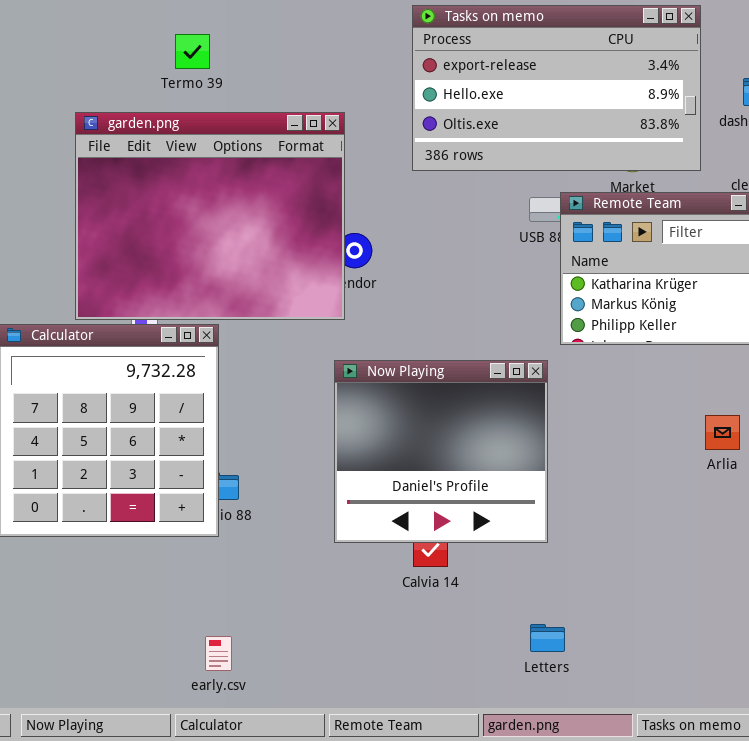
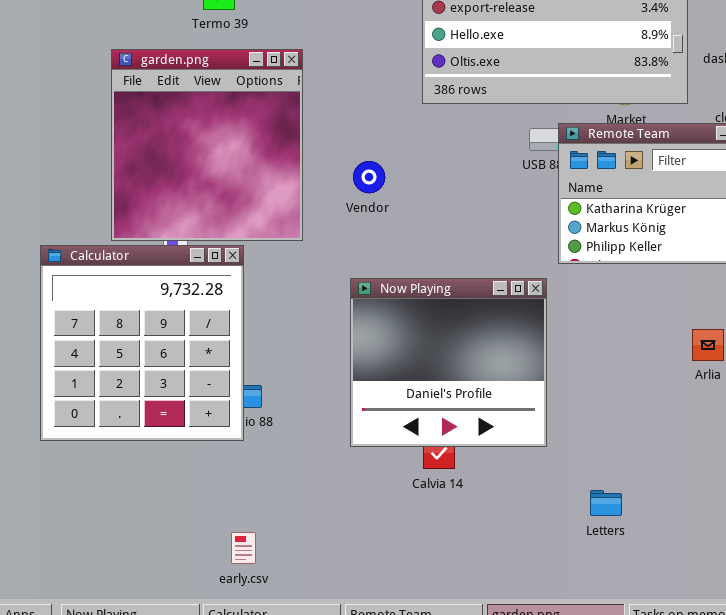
garden.png: [75,112,345,320] -> [111,49,303,241], resized
Letters: [530,624,565,652] -> [590,490,622,516], moved

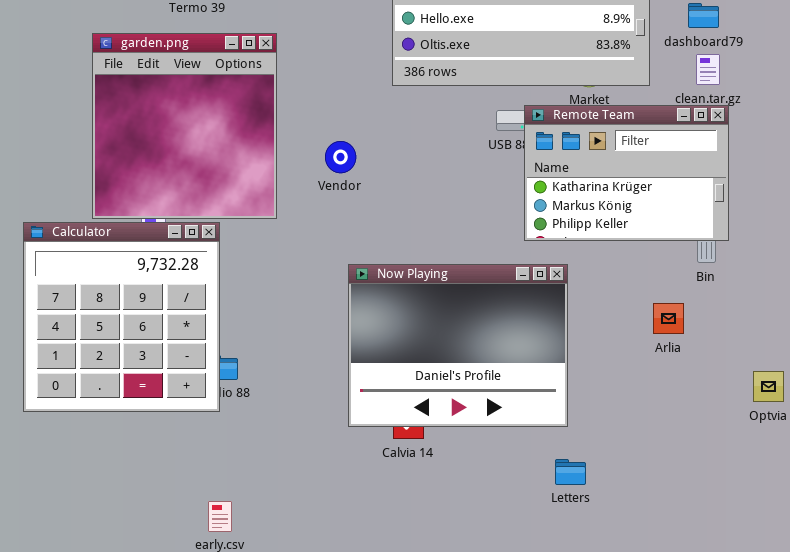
Now Playing: [350,278,547,447] -> [348,264,568,427], moved, resized

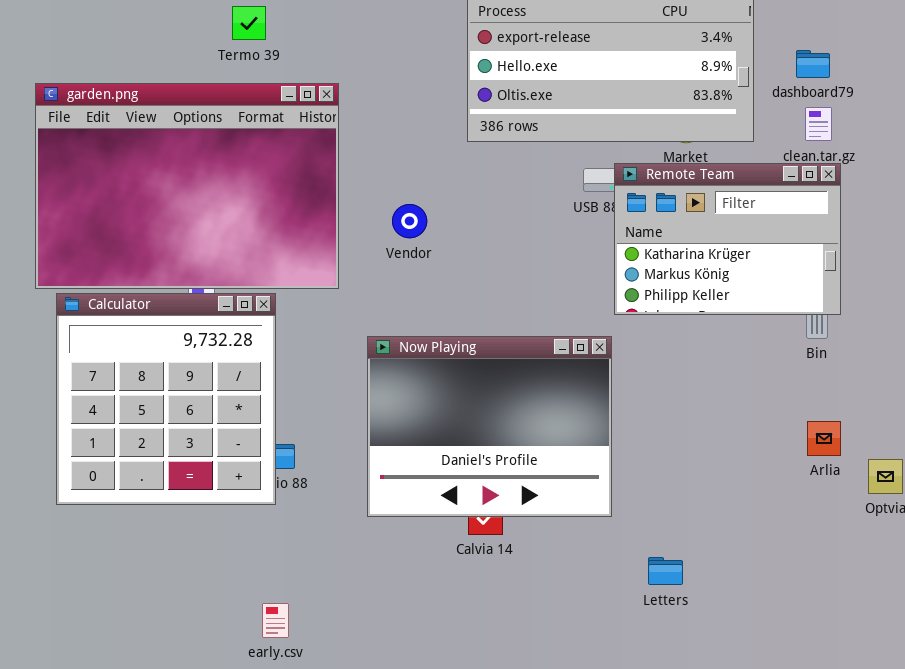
garden.png: [92,33,277,219] -> [35,83,339,289], resized
Now Playing: [348,264,568,427] -> [367,336,612,517], moved
Arlia: [653,303,684,334] -> [807,421,841,456], moved

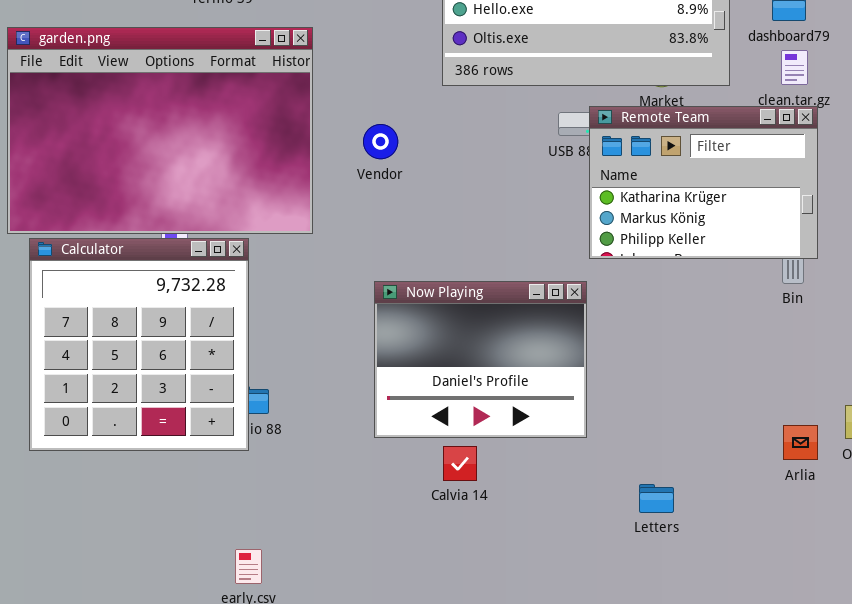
Vendor: [392,204,427,238] -> [363,124,398,159], moved
Now Playing: [367,336,612,517] -> [374,281,587,438], resized
Arlia: [807,421,841,456] -> [783,425,818,460], moved
Letters: [648,557,683,585] -> [639,484,674,513], moved

